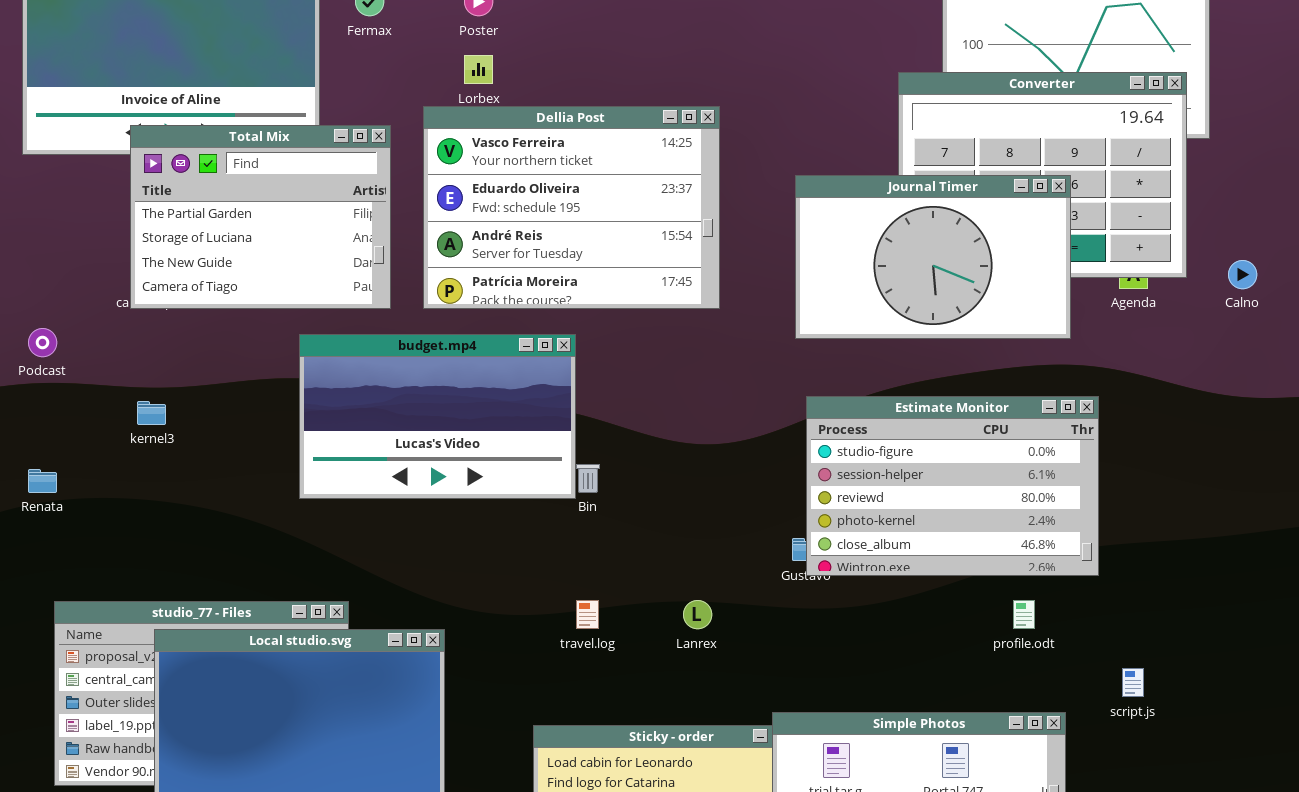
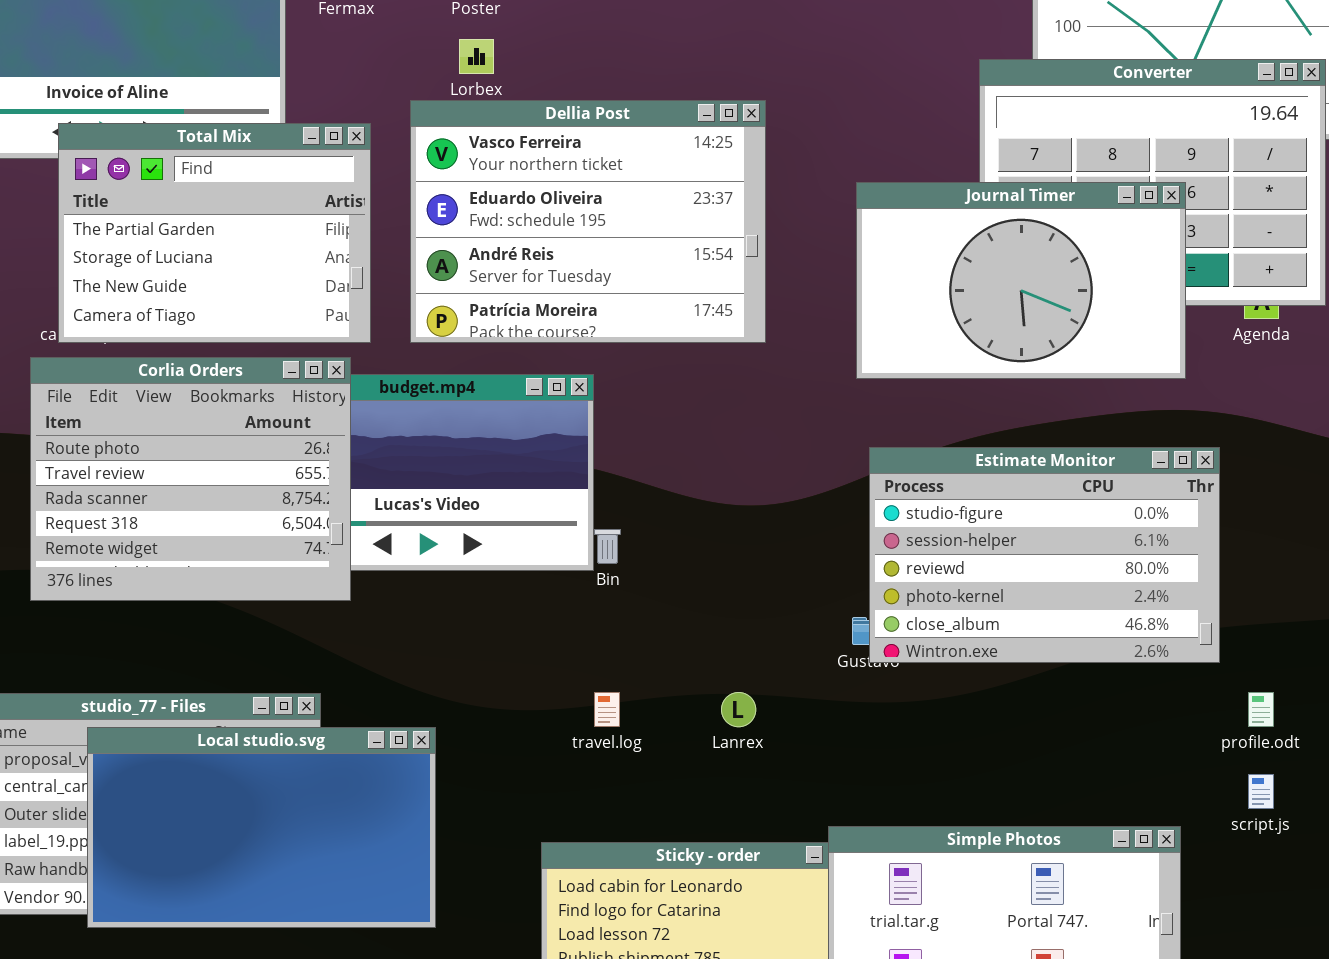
Corlia Orders: none -> [30,357,351,601], opened
profile.odt: [1013,600,1035,629] -> [1248,692,1274,727], moved

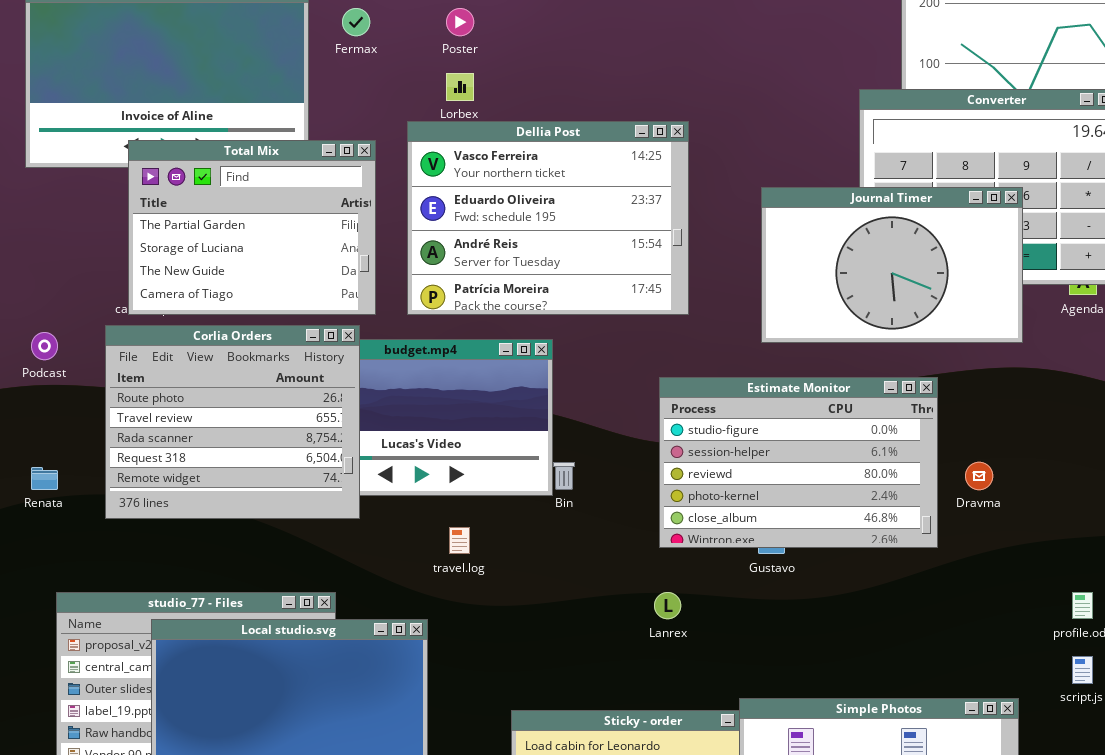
Estimate Monitor: [869,447,1220,663] -> [659,377,938,548], moved
travel.log: [594,692,620,727] -> [449,527,470,554], moved

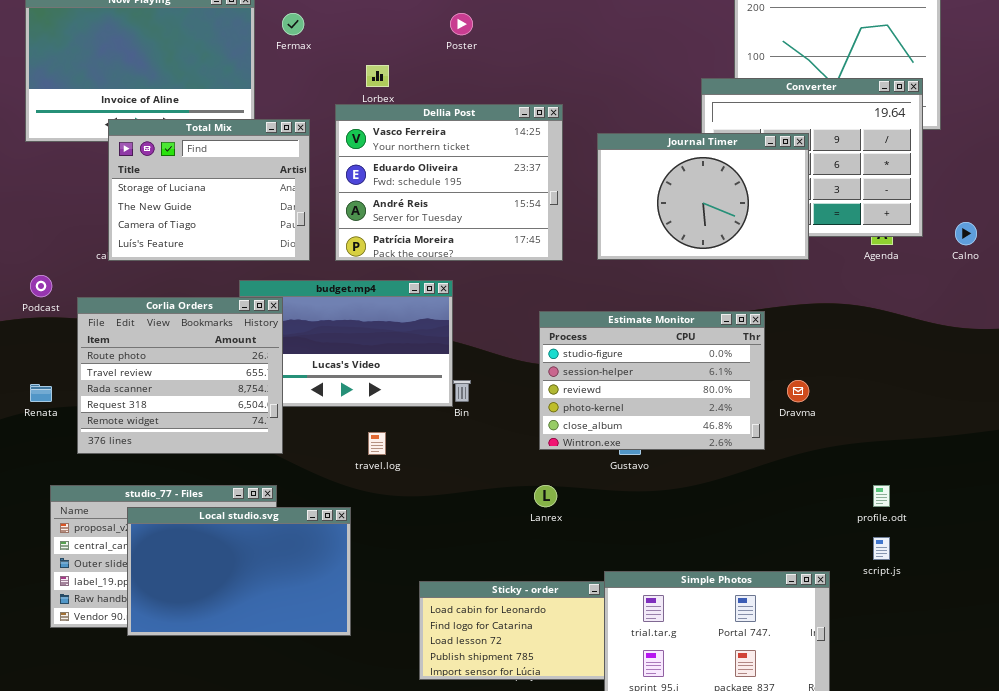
Poster: [446,8,474,36] -> [450,13,473,35], moved
Total Mix: [128,140,376,315] -> [108,119,310,261], scrolled down 1 row
Journal Timer: [761,187,1023,343] -> [597,133,809,260], moved
Corlia Orders: [105,325,360,519] -> [77,297,283,454], moved

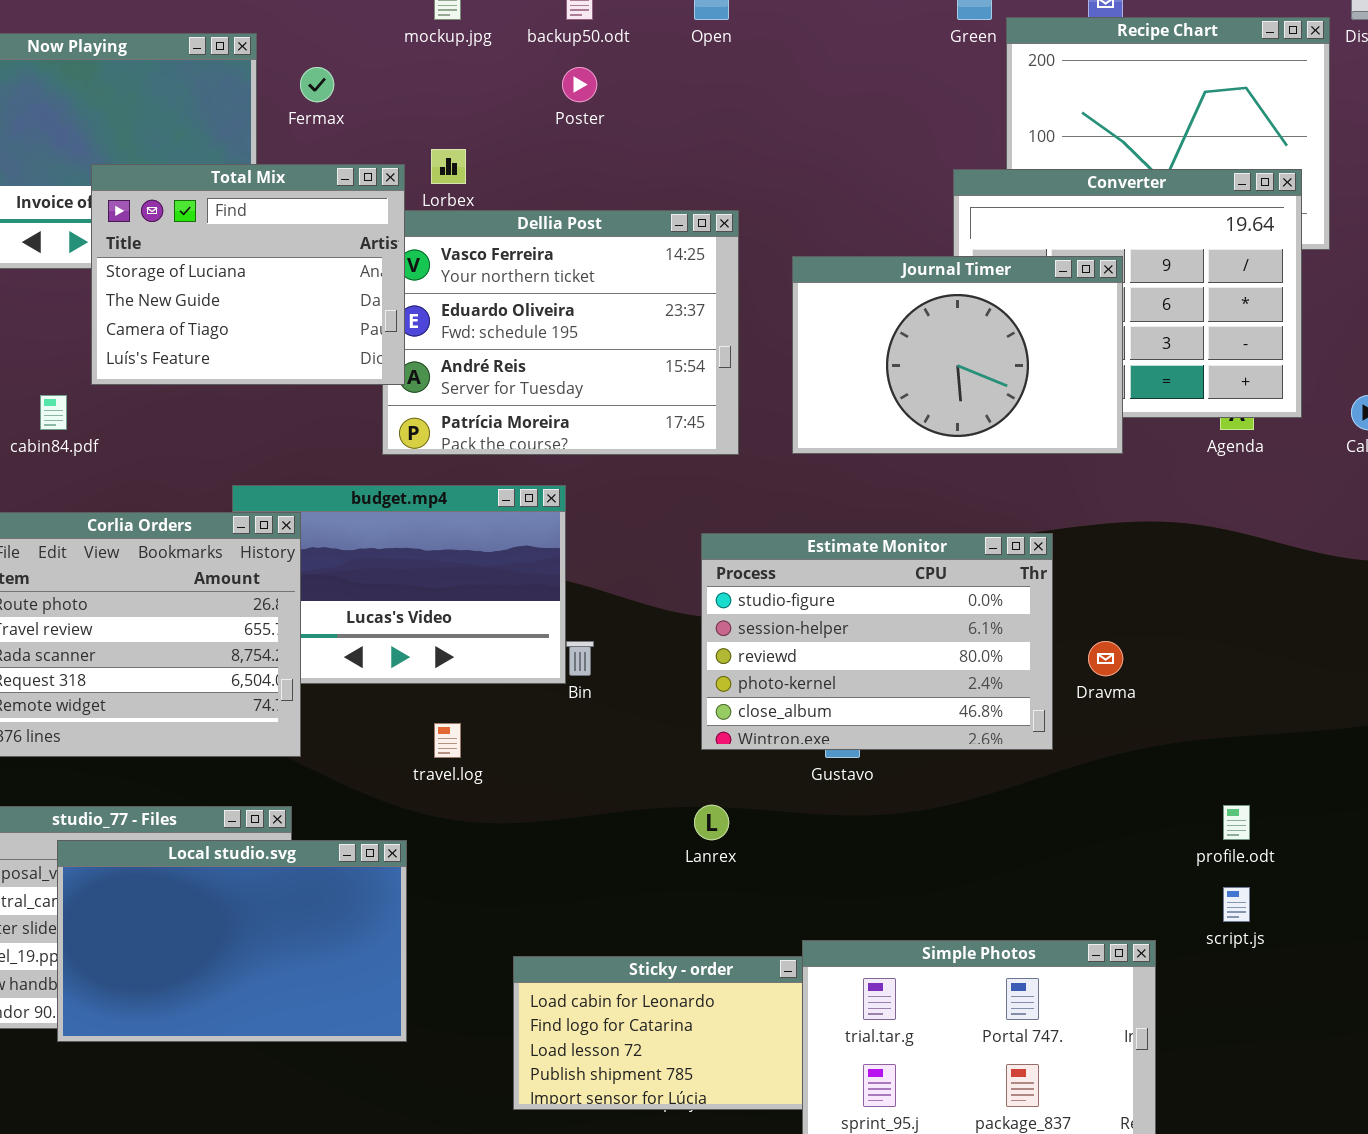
Total Mix: [108,119,310,261] -> [91,164,405,385], moved

